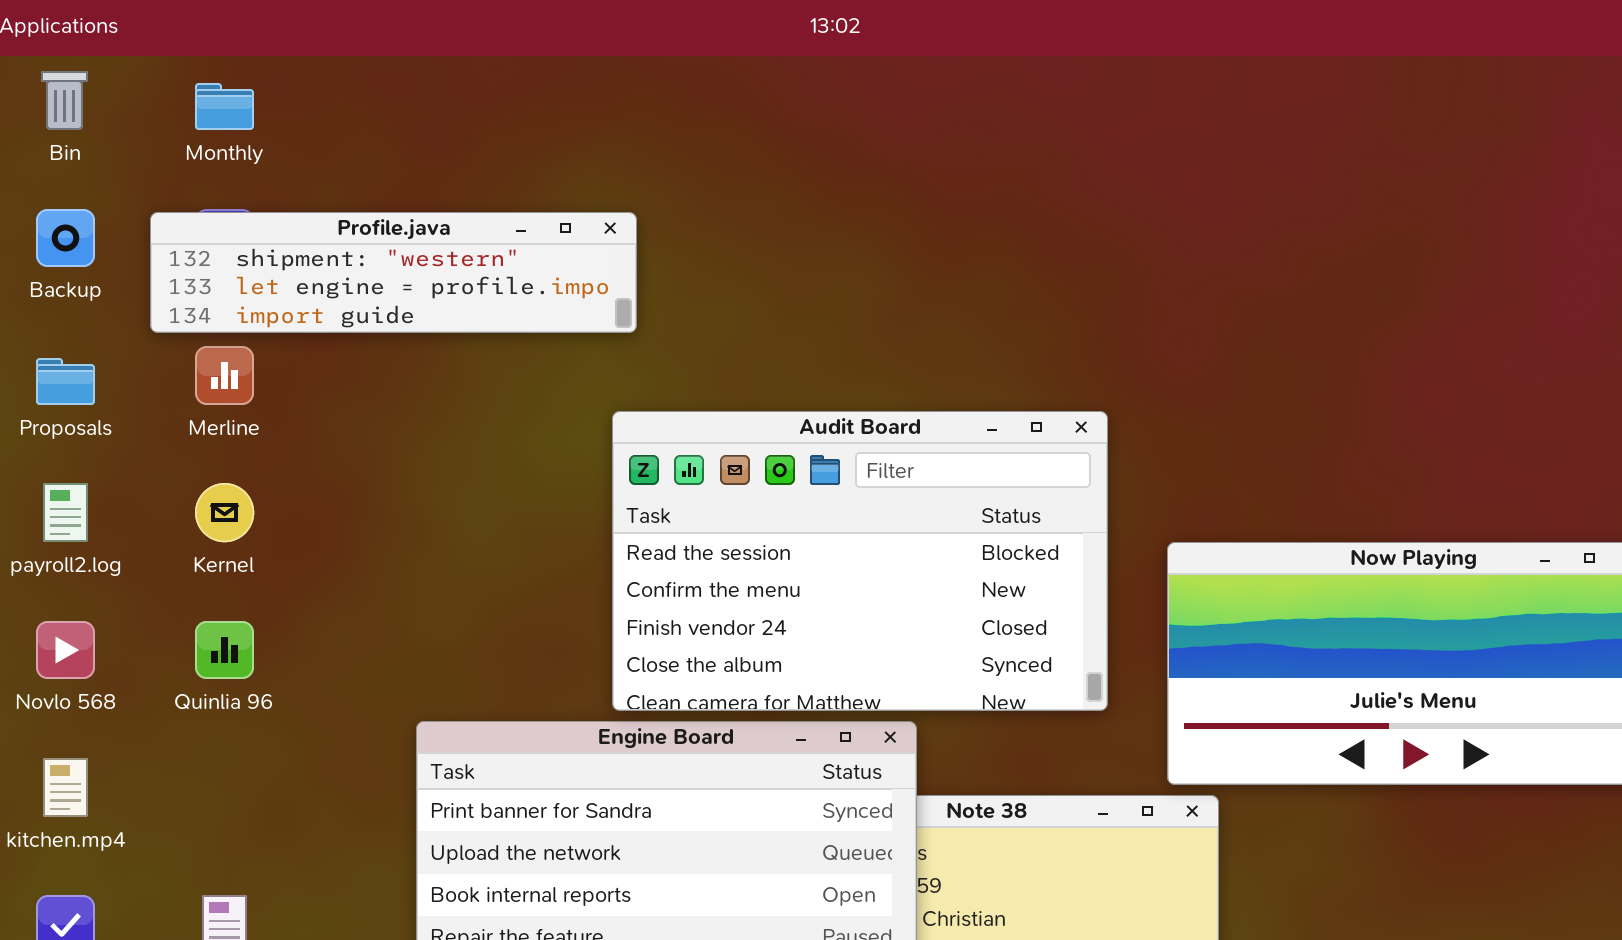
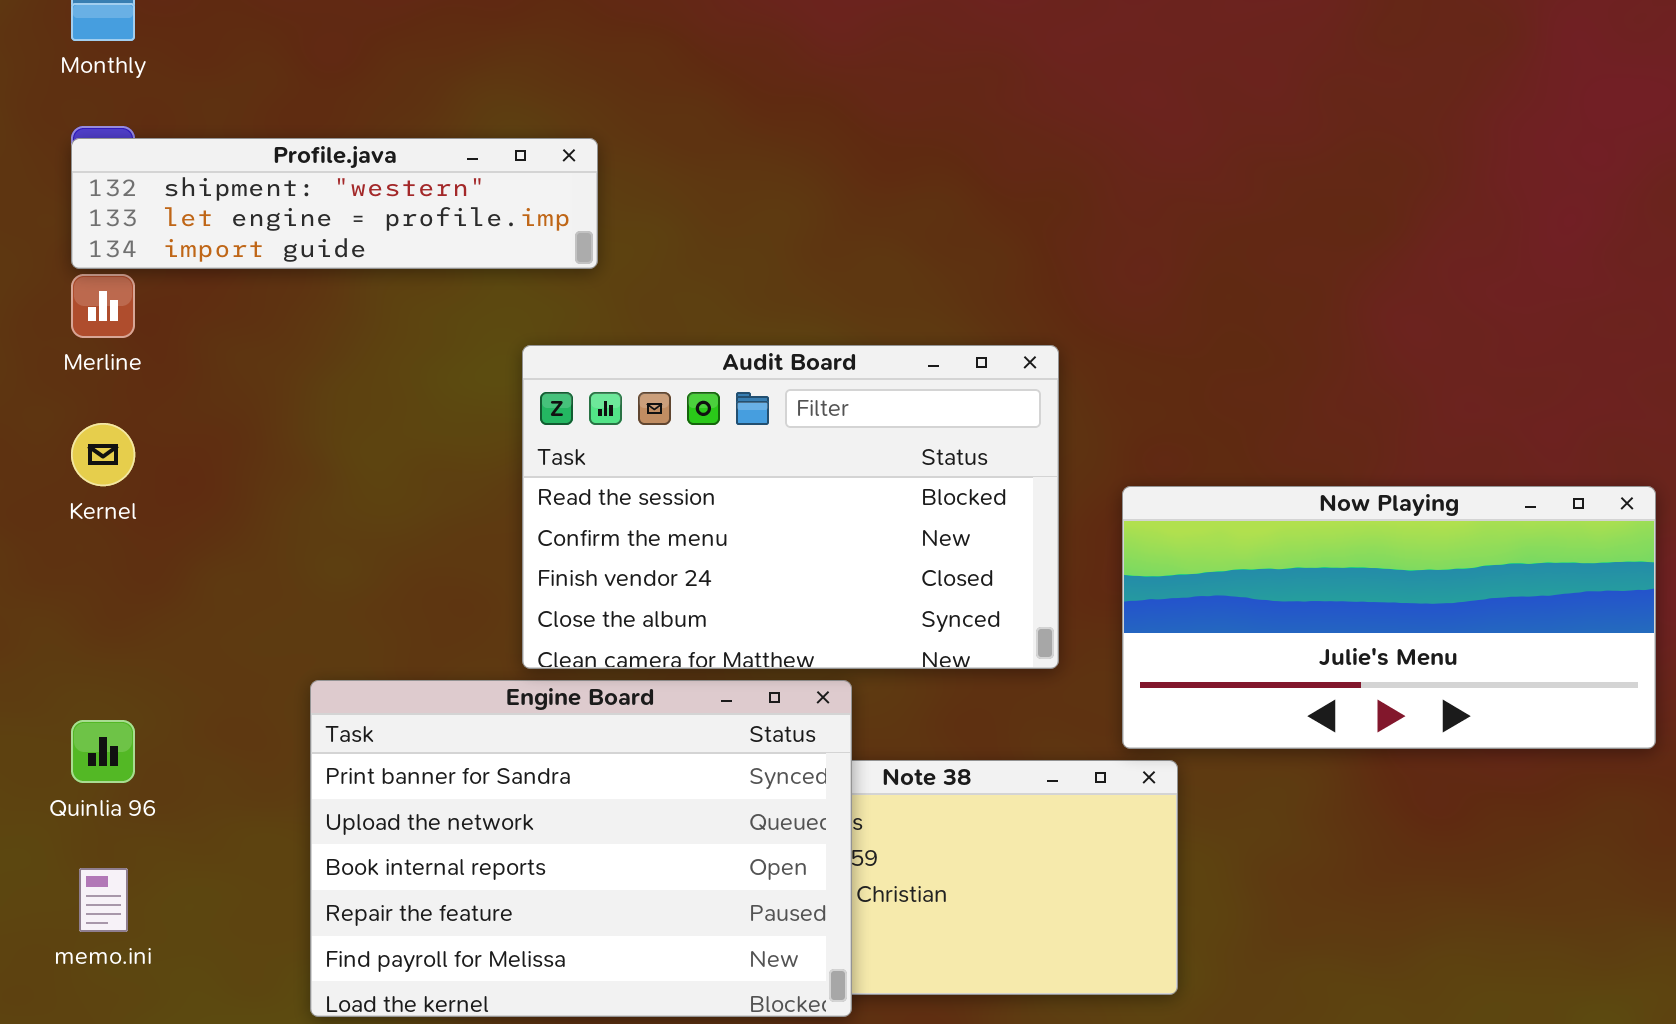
Profile.java: [150,212,637,333] -> [71,138,598,269], moved
Quinlia 96: [195,621,254,679] -> [71,720,135,783], moved

